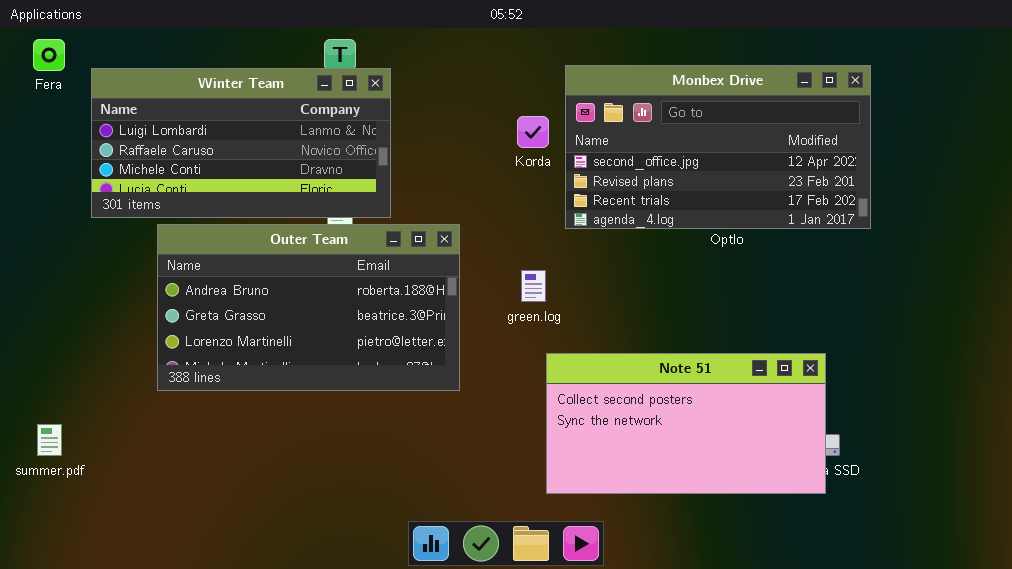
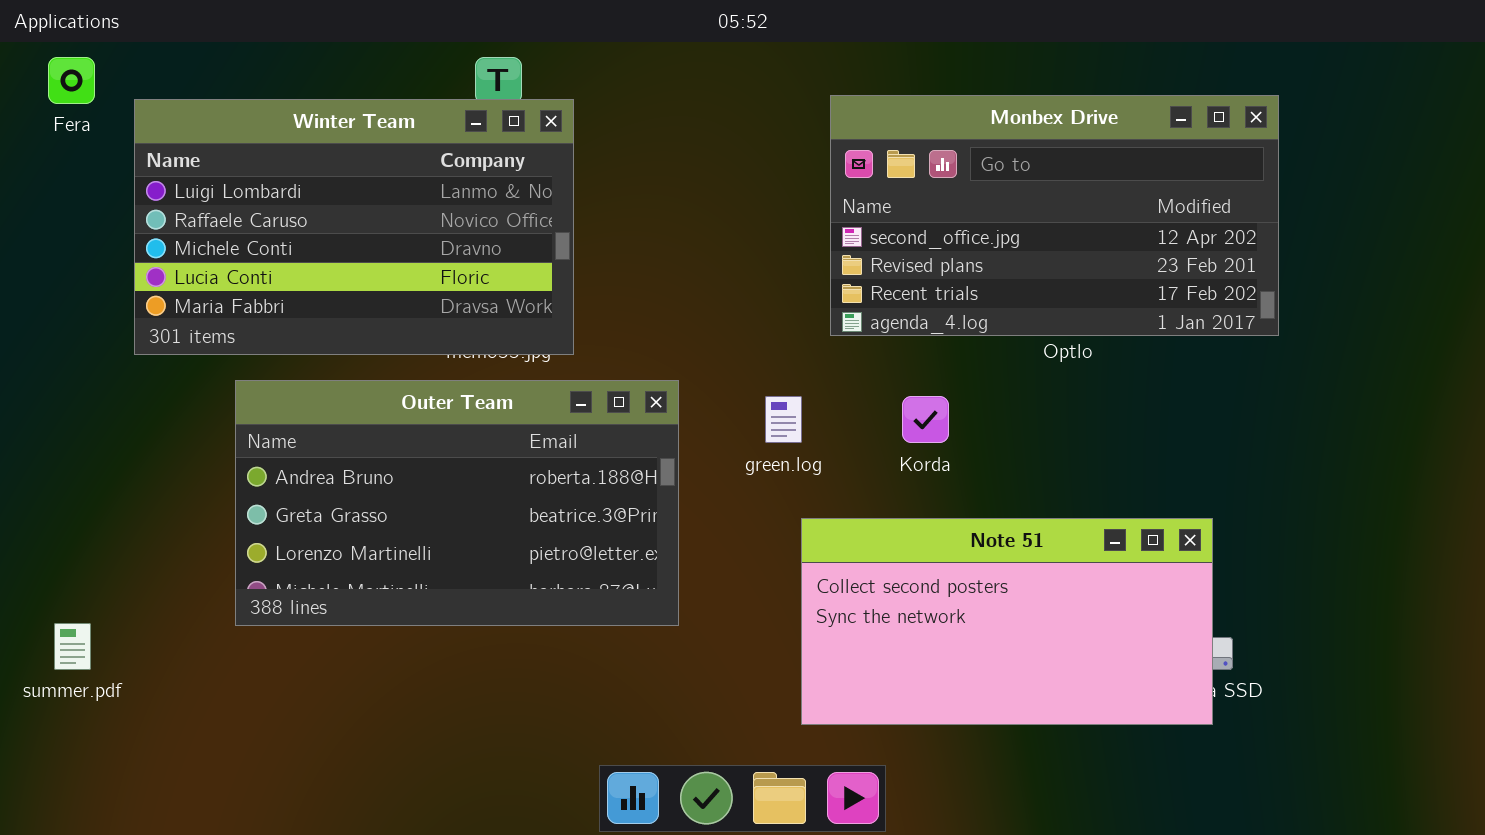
Winter Team: [91,68,391,218] -> [134,99,574,355], resized
Korda: [517,116,549,148] -> [902,396,949,443], moved
Outer Team: [157,224,460,391] -> [235,380,679,626], moved

